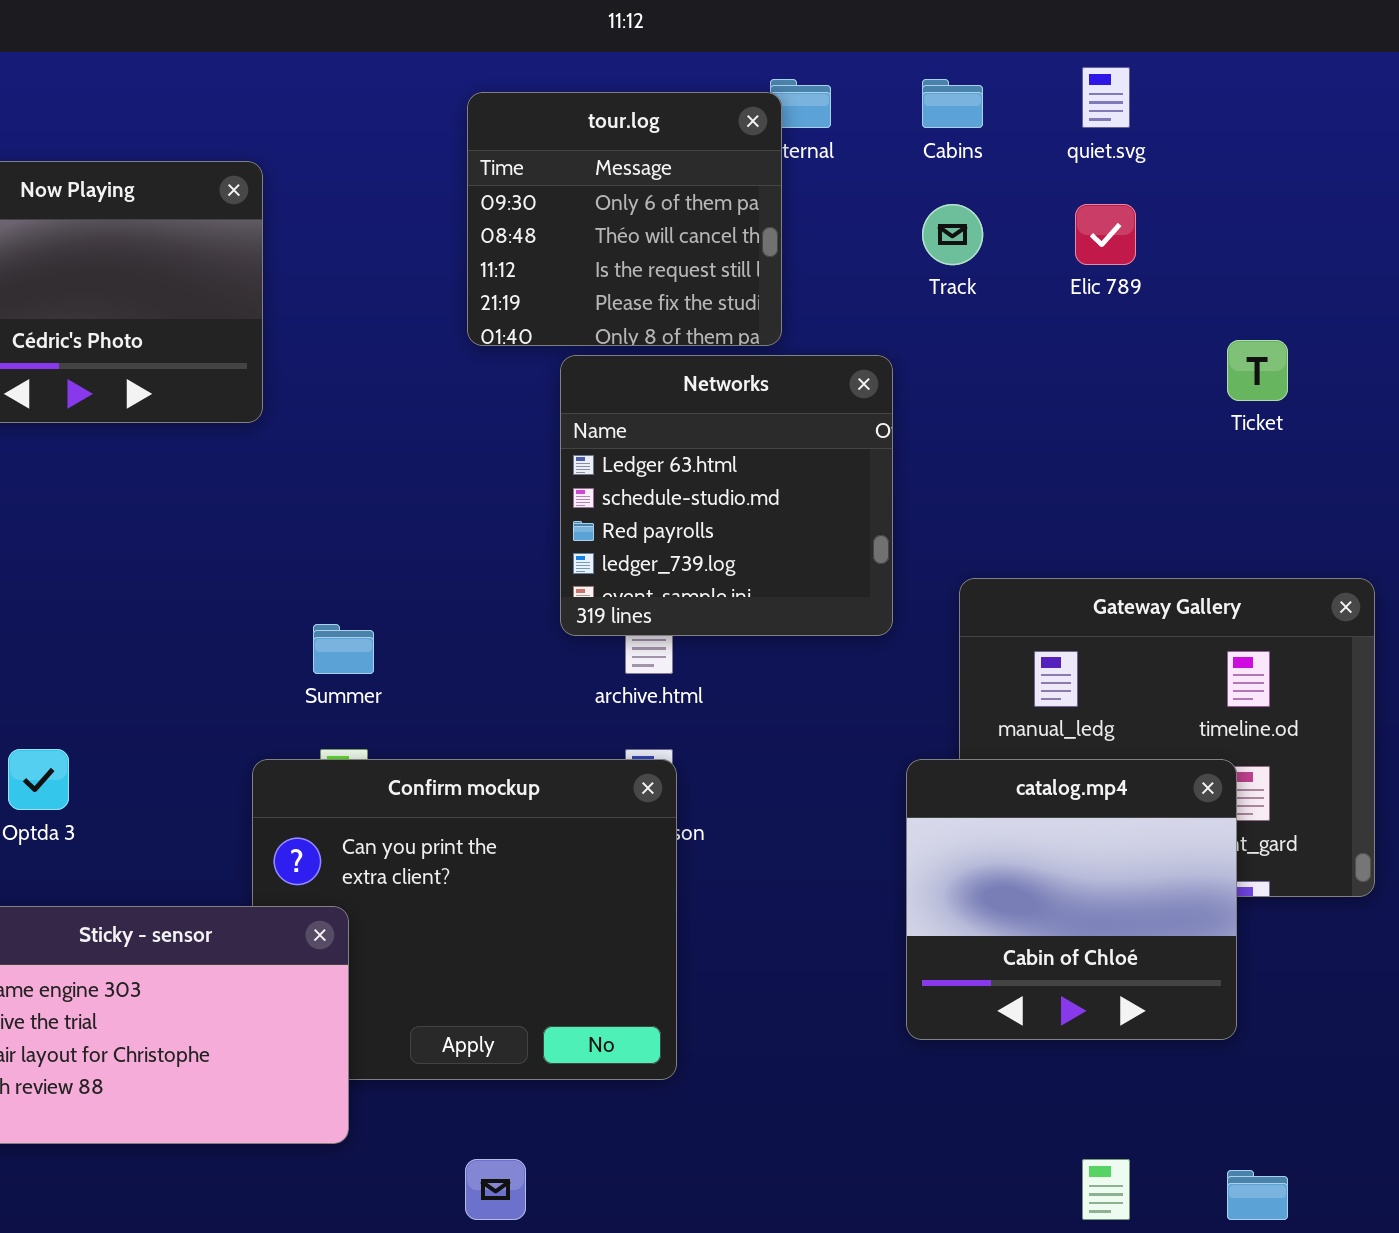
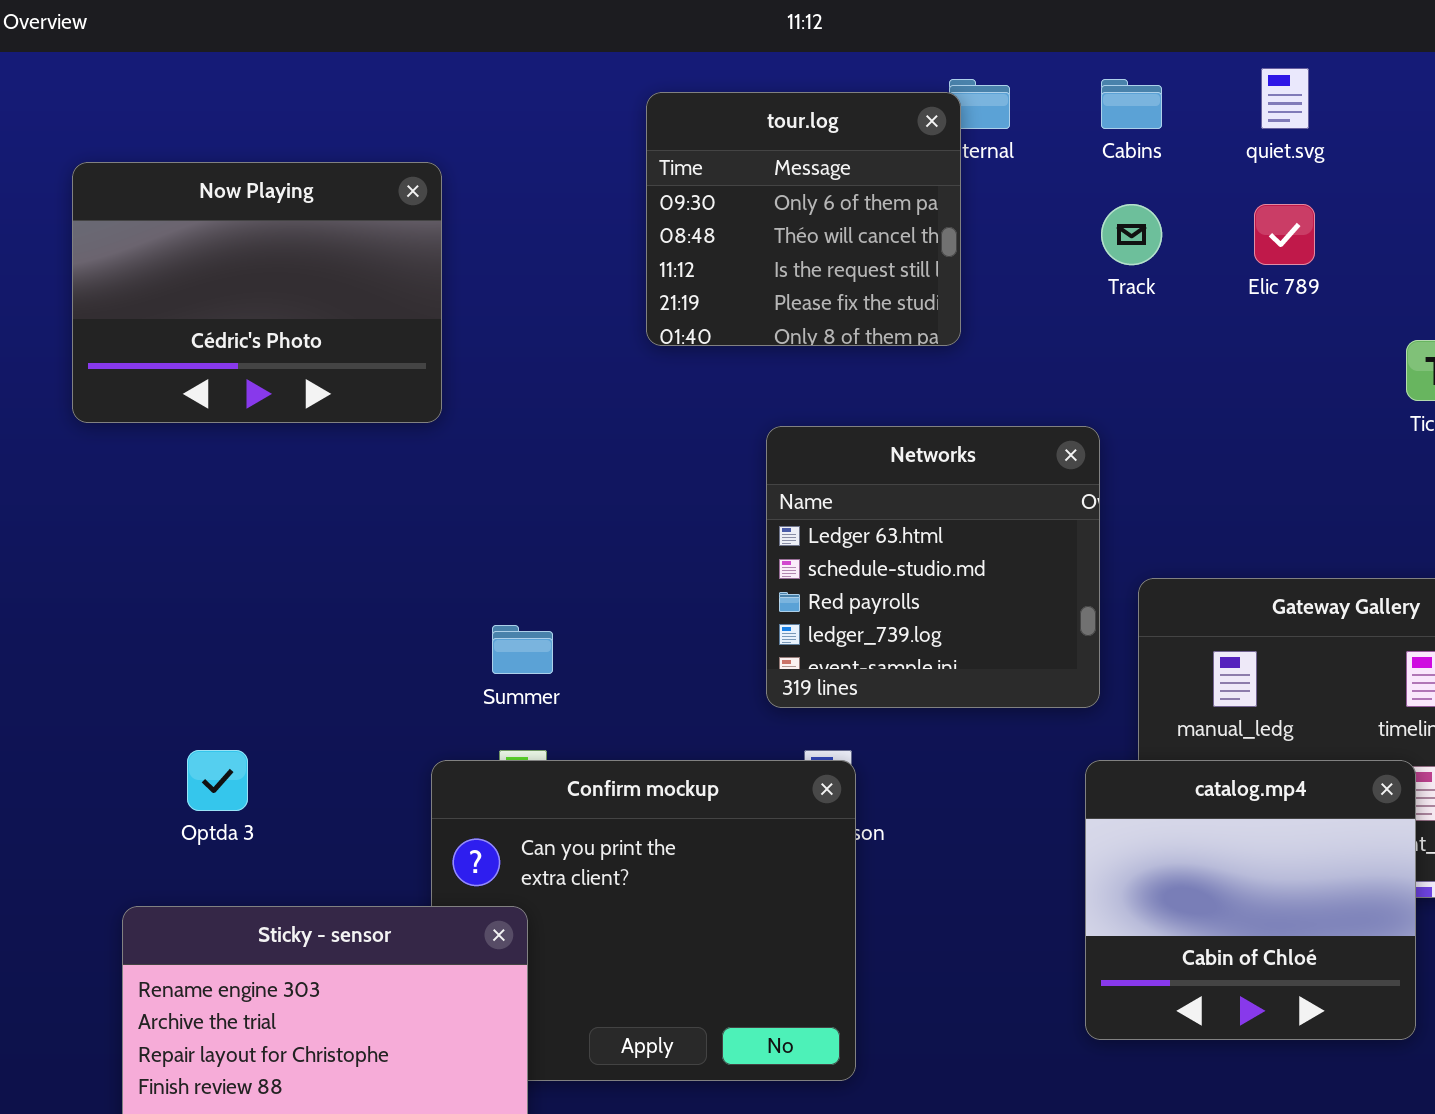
Networks: [560,355,893,636] -> [766,426,1100,708], moved

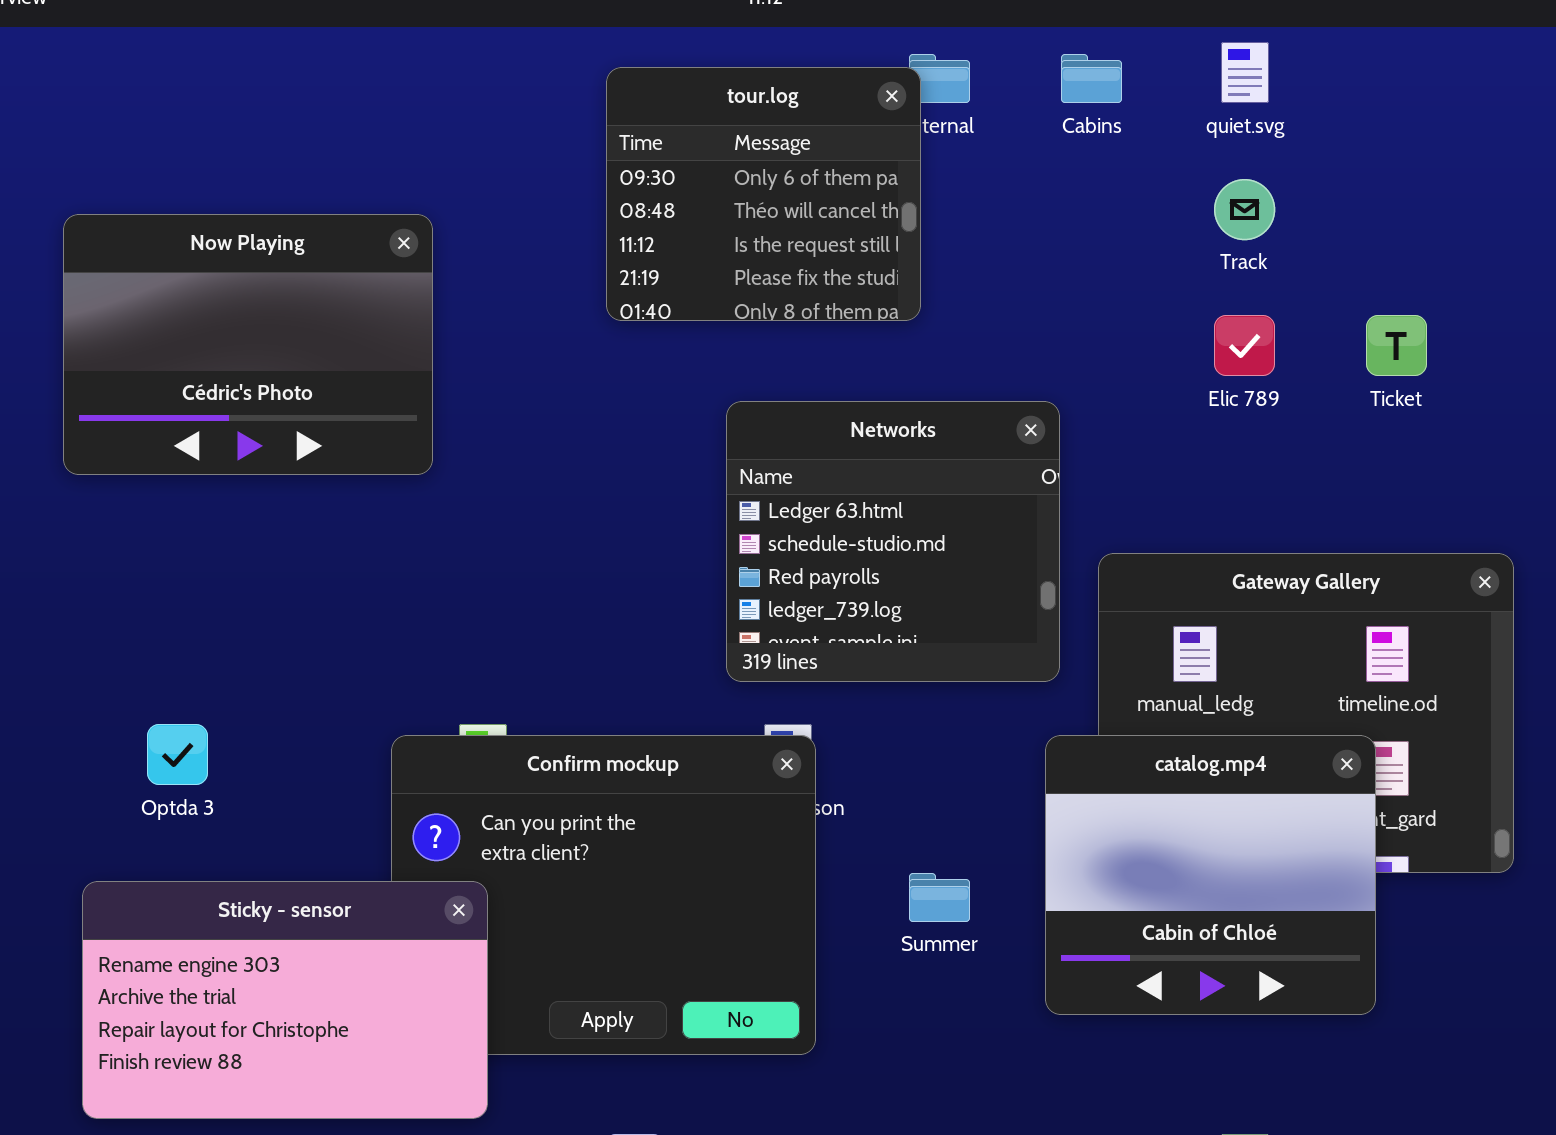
Now Playing: [72,162,442,423] -> [63,214,433,475], moved
Track: [1101,204,1162,265] -> [1214,179,1275,240], moved
Elic 789: [1254,204,1315,265] -> [1214,315,1275,376], moved
Summer: [492,625,553,674] -> [909,873,970,922], moved

